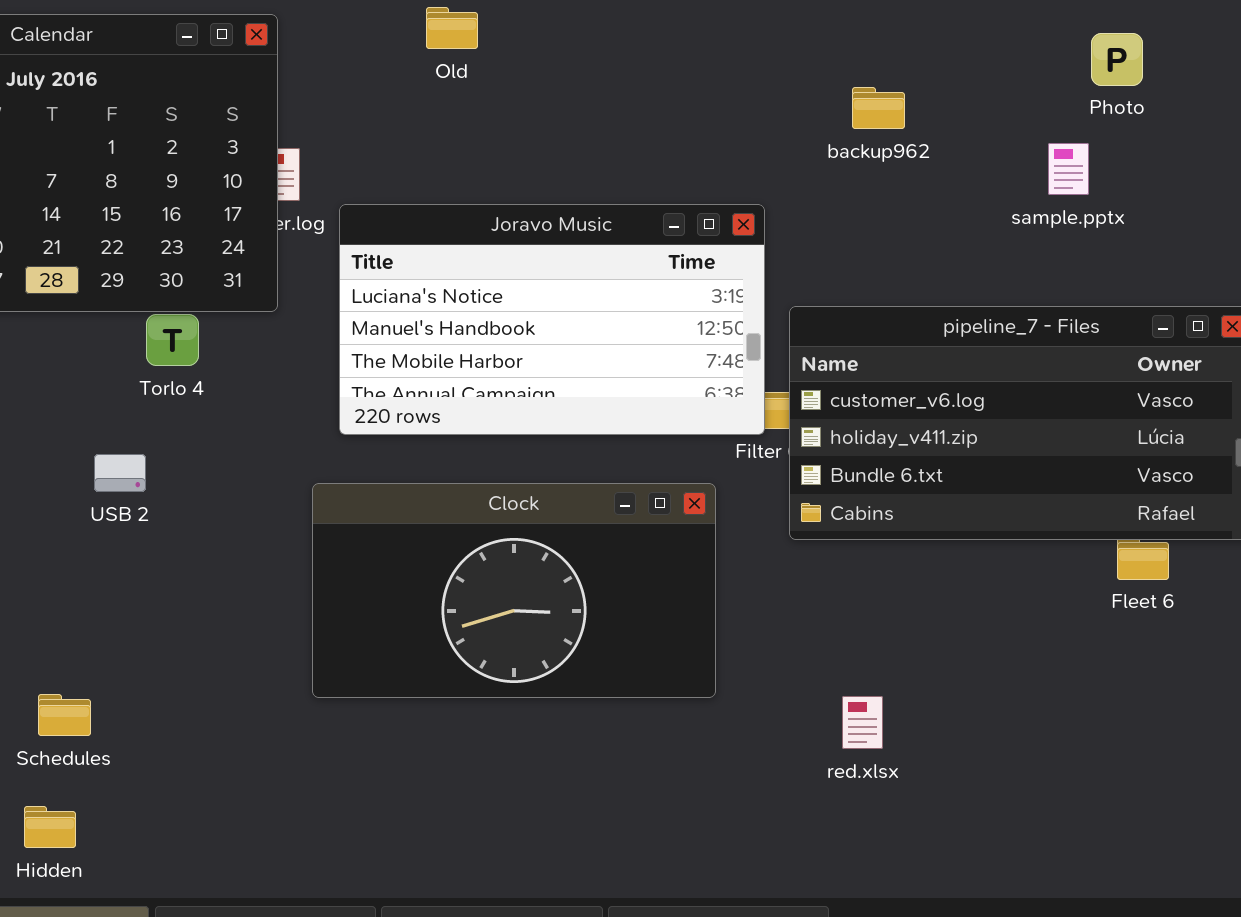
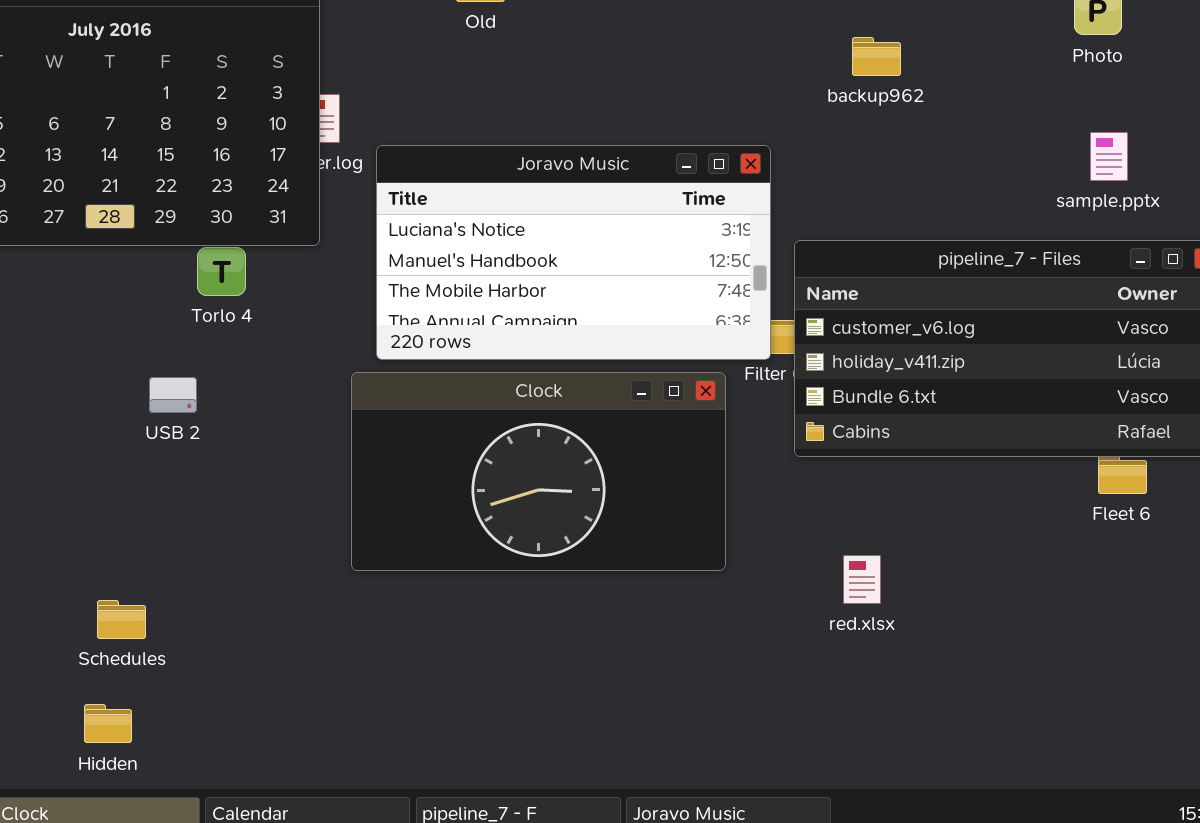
sample.pptx: [1048,143,1089,195] -> [1090,132,1128,181], moved
Clock: [312,483,716,698] -> [351,372,726,571], moved
red.xlsx: [842,696,883,749] -> [843,555,881,604], moved

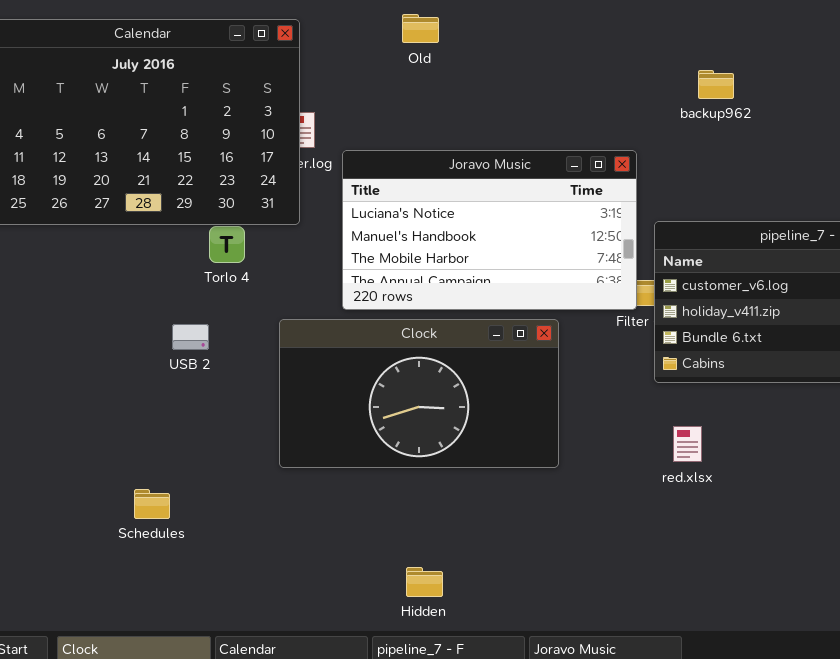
Clock: [351,372,726,571] -> [279,319,559,468], moved
red.xlsx: [843,555,881,604] -> [673,426,702,462], moved
Hidden: [84,704,132,743] -> [406,567,443,597], moved

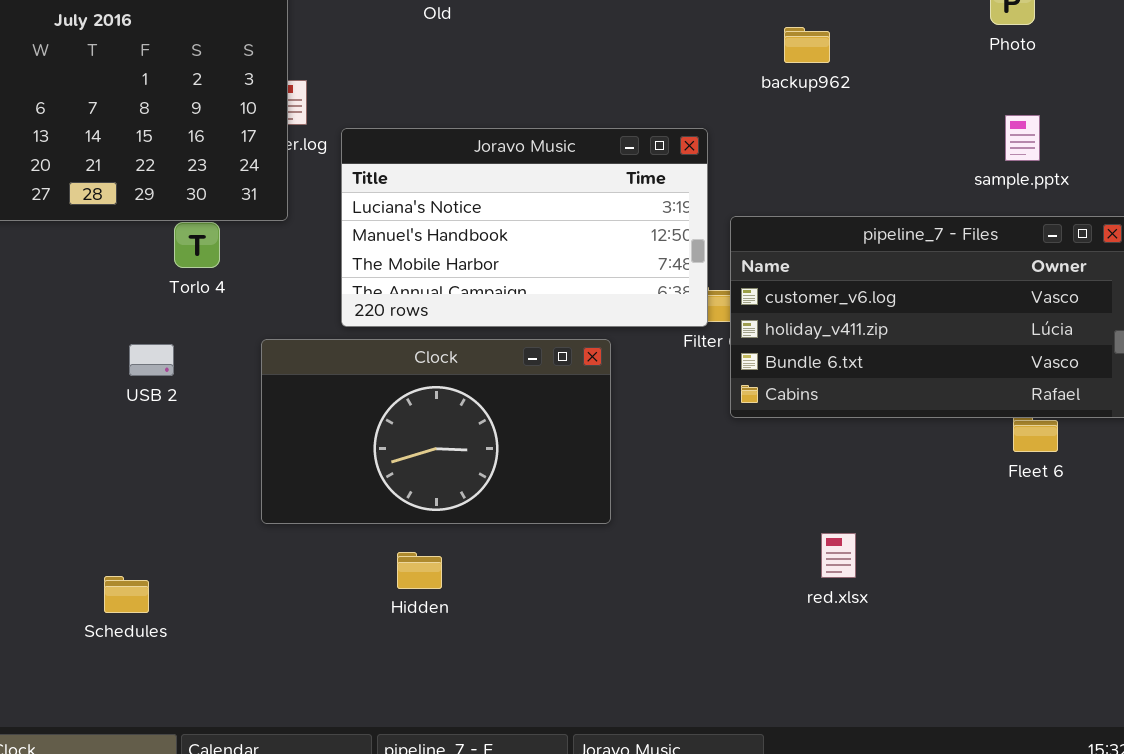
red.xlsx: [673,426,702,462] -> [821,533,856,578], moved
Schedules: [134,489,170,519] -> [104,576,149,613], moved
Hidden: [406,567,443,597] -> [397,552,442,589], moved

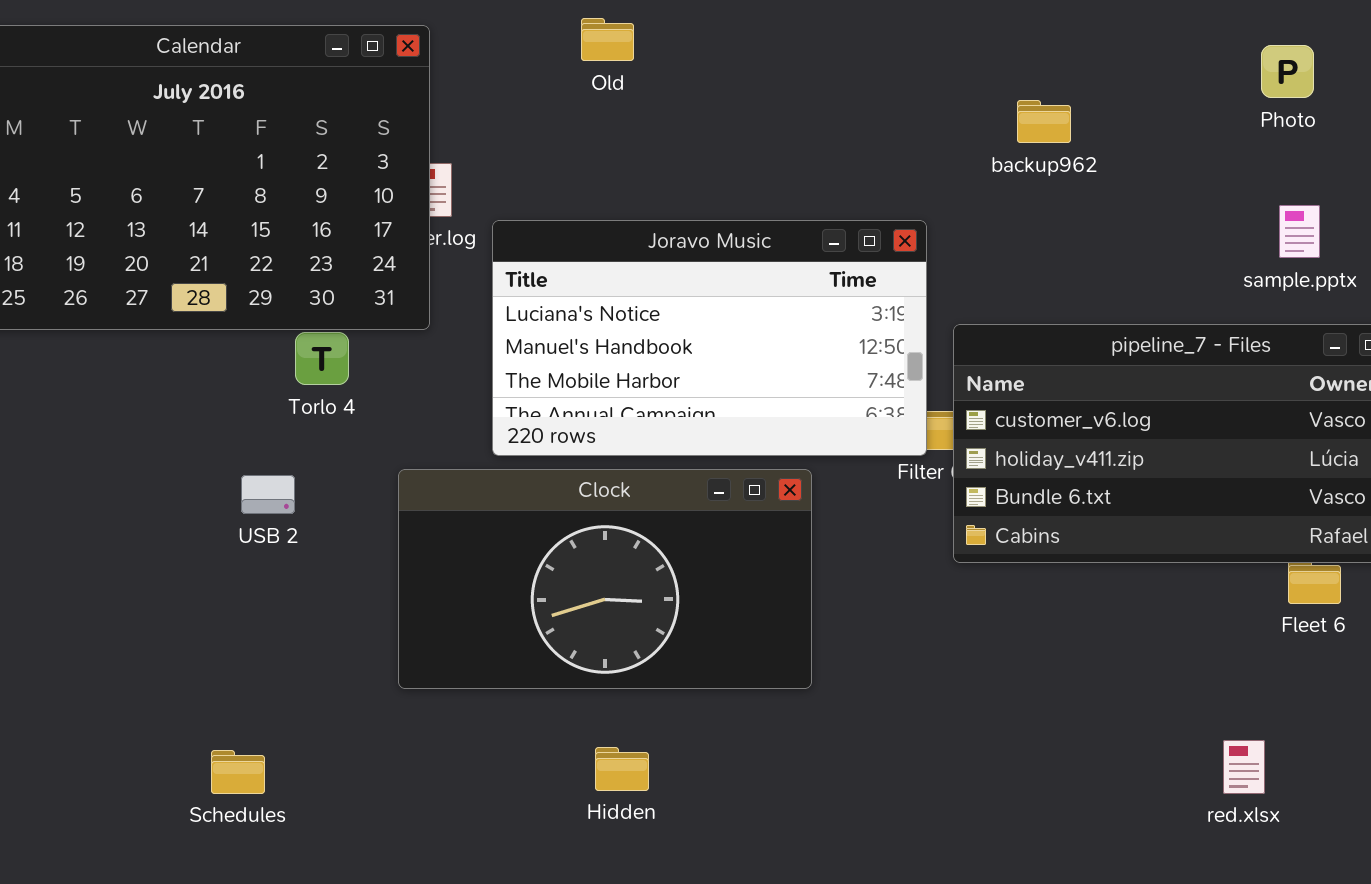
red.xlsx: [821,533,856,578] -> [1223,740,1265,794], moved
Hidden: [397,552,442,589] -> [595,747,649,791], moved

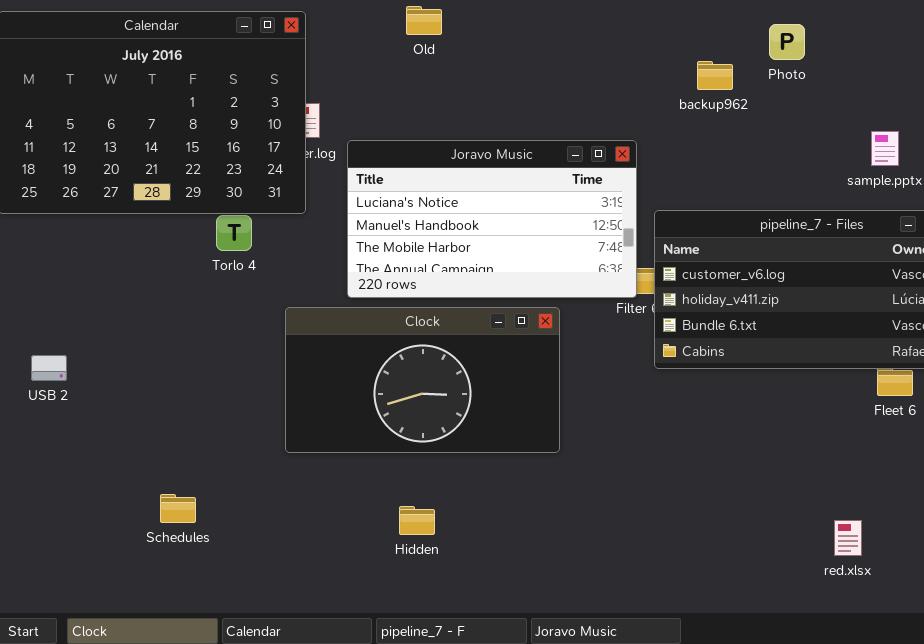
Photo: [1261,45,1314,98] -> [769,24,805,60], moved
USB 2: [241,475,295,514] -> [31,355,67,381], moved
red.xlsx: [1223,740,1265,794] -> [834,520,862,556], moved
Hidden: [595,747,649,791] -> [399,506,435,535], moved

